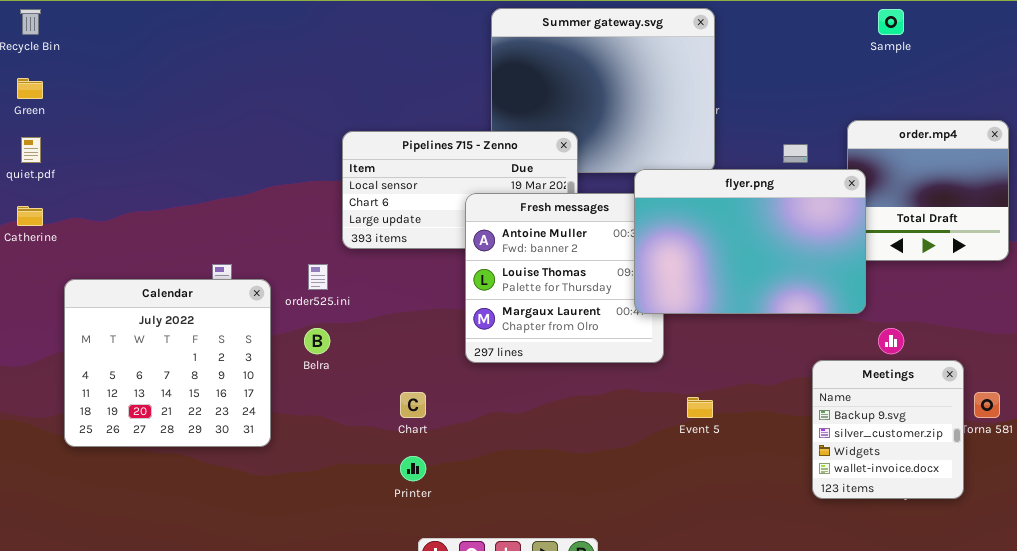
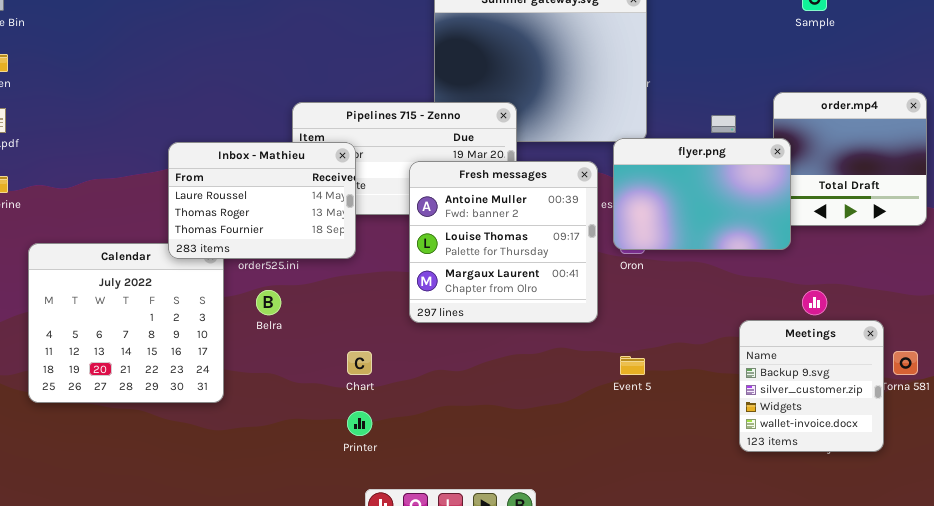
flyer.png: [634,169,866,314] -> [613,138,791,250], resized
Inbox - Mathieu: none -> [168,142,356,259], opened

